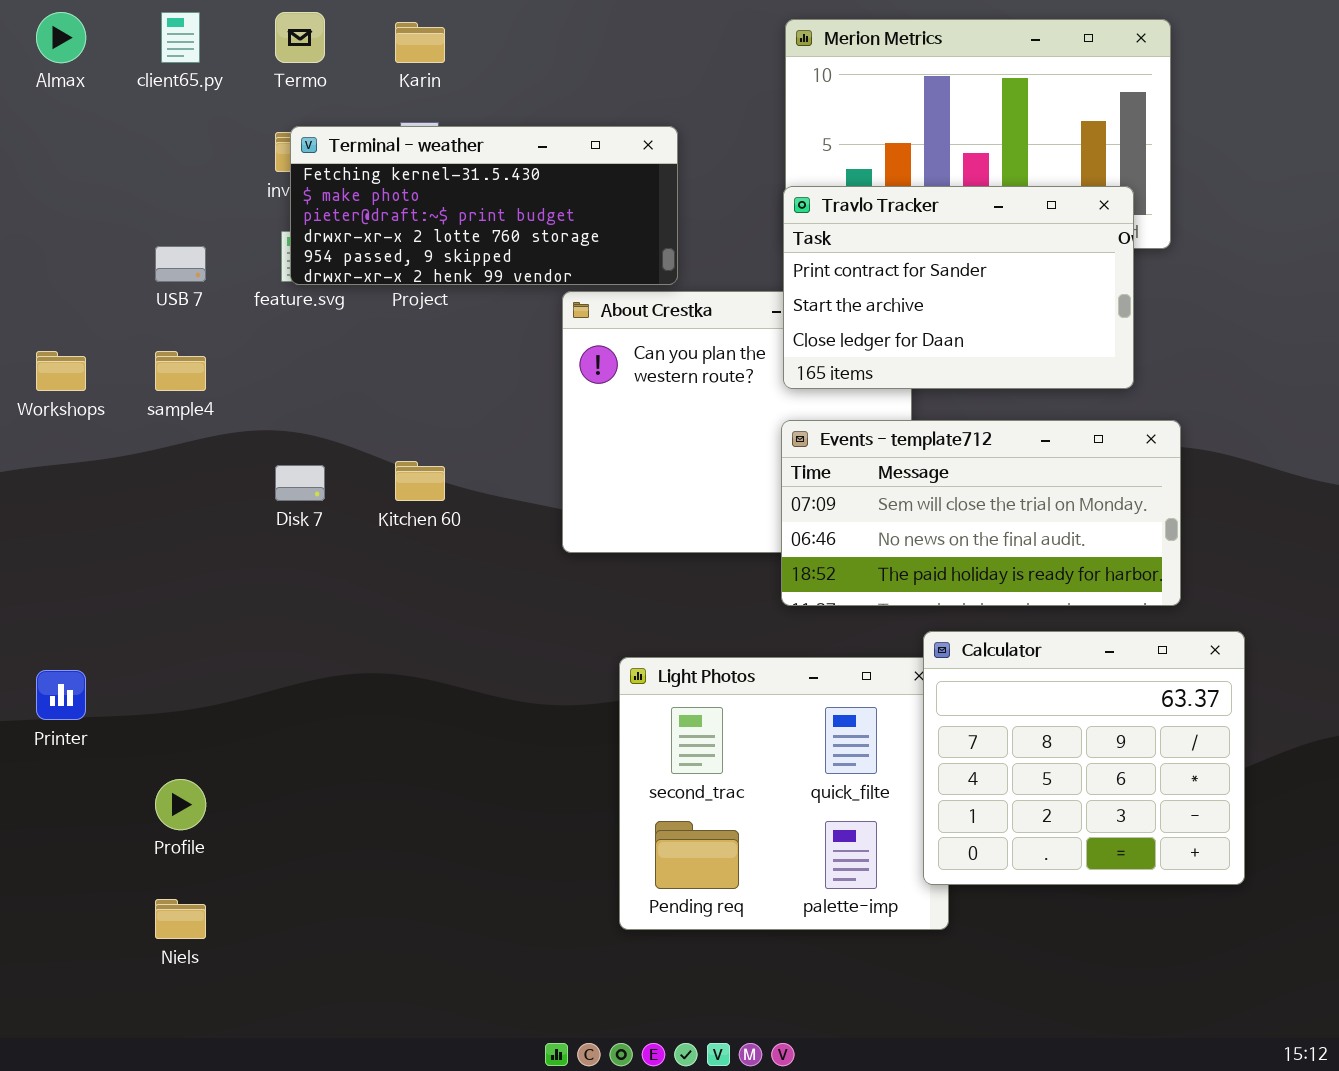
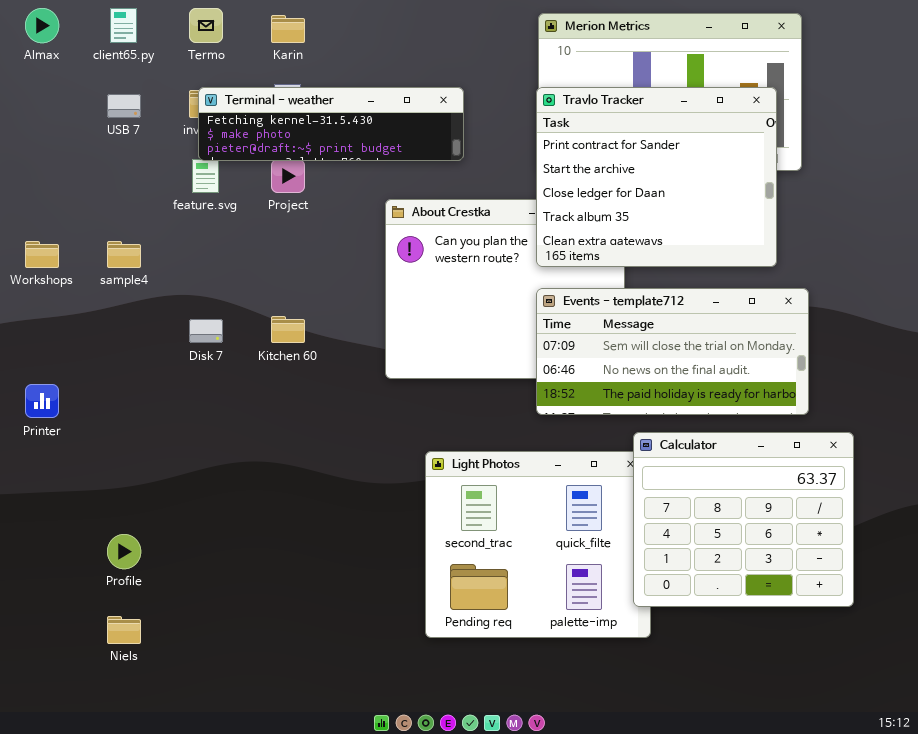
Terminal - weather: [290,126,678,285] -> [198,87,464,161], resized
Travlo Tracker: [783,186,1134,389] -> [536,87,777,267], resized
USB 7: [155,246,206,282] -> [107,94,141,118], moved
Printer: [36,670,86,720] -> [25,384,59,418], moved

